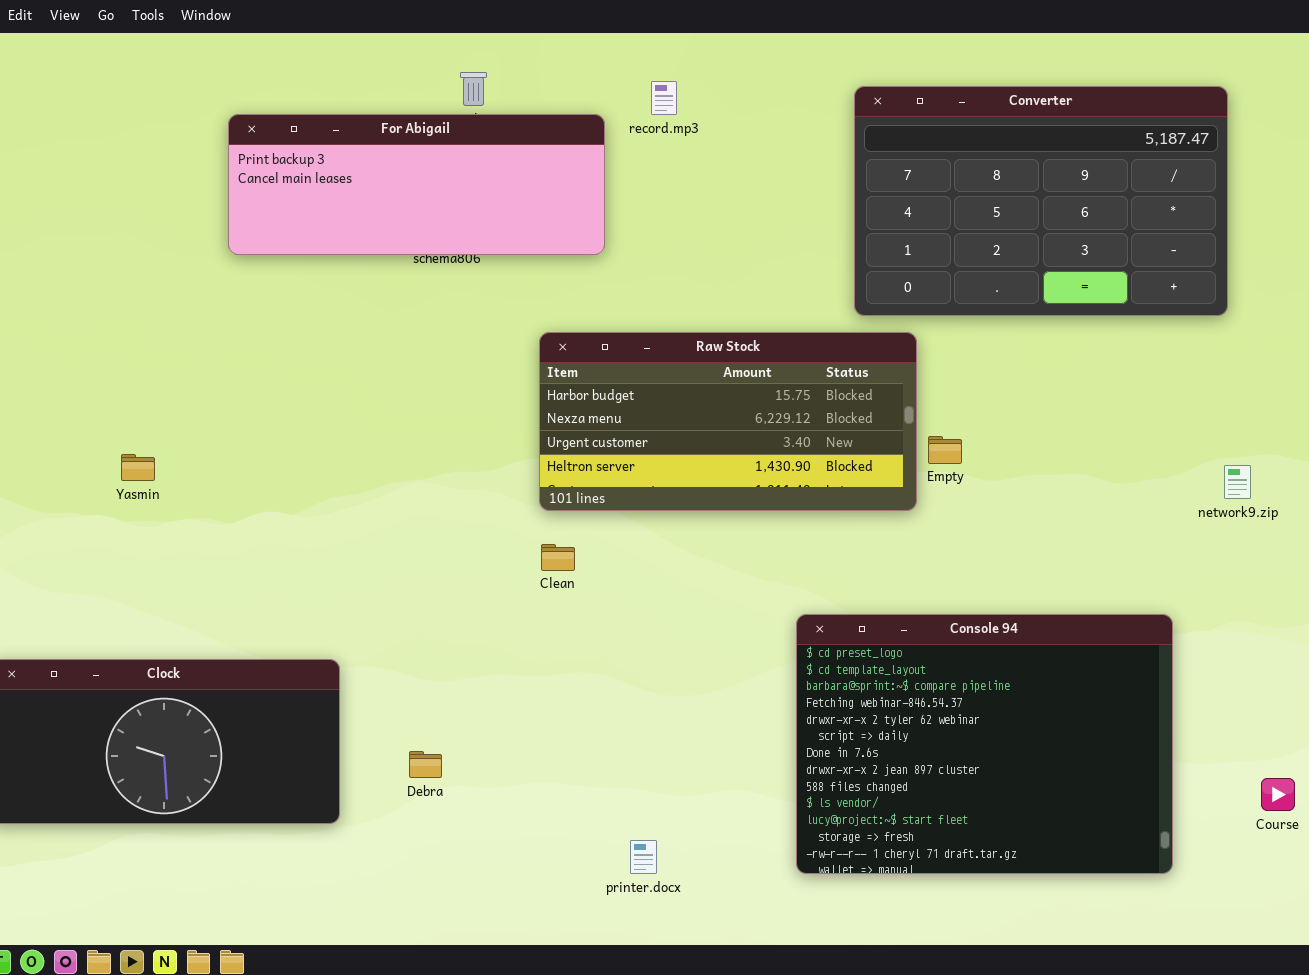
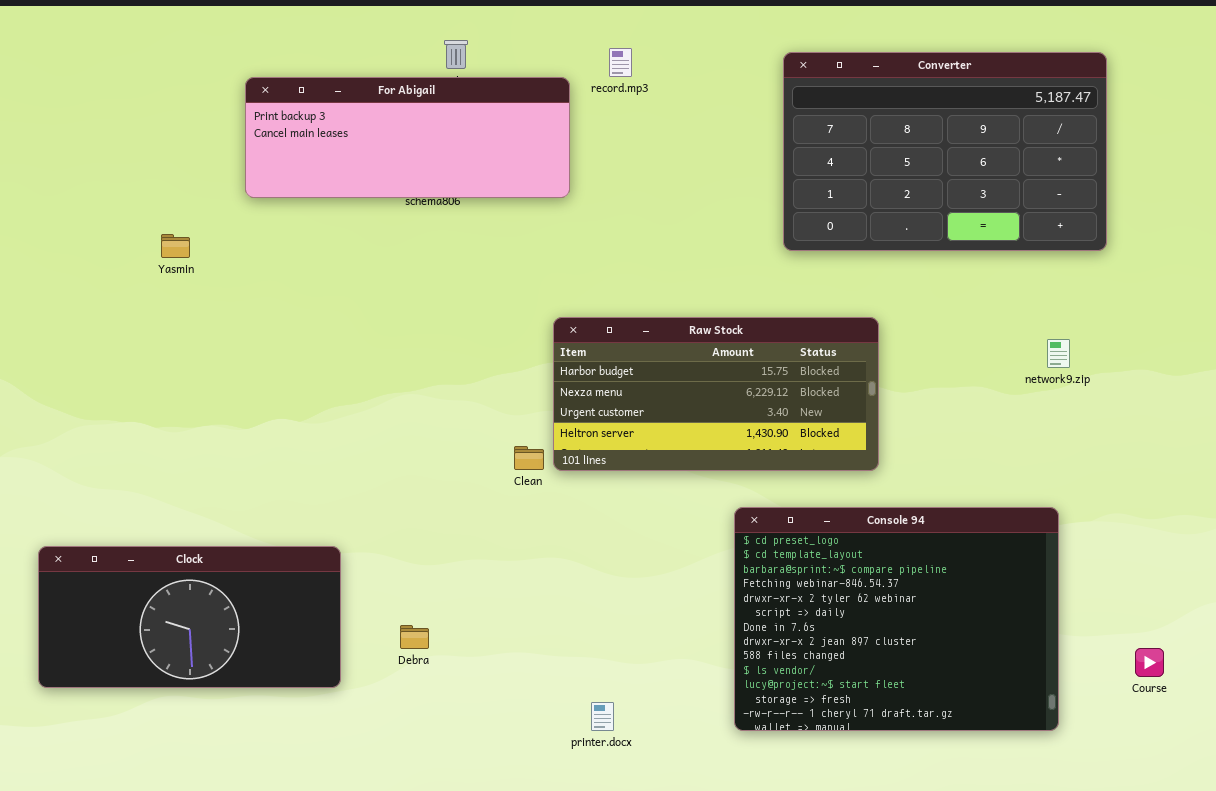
Raw Stock: [539,332,917,511] -> [553,317,879,471], moved
Yasmin: [121,454,155,481] -> [161,234,190,258], moved
network9.zip: [1224,465,1251,499] -> [1047,339,1070,368], moved

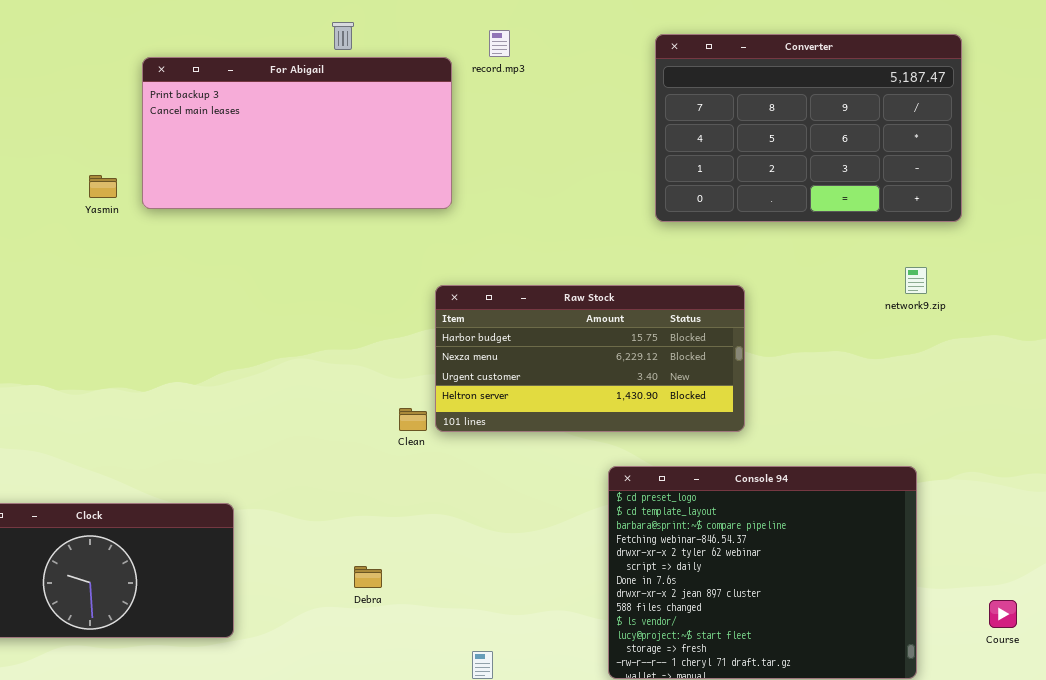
For Abigail: [245,77,570,198] -> [142,57,452,209], resized
Yasmin: [161,234,190,258] -> [89,175,117,198], moved
network9.zip: [1047,339,1070,368] -> [905,267,927,294], moved
Debra: [400,625,429,649] -> [354,566,382,588], moved

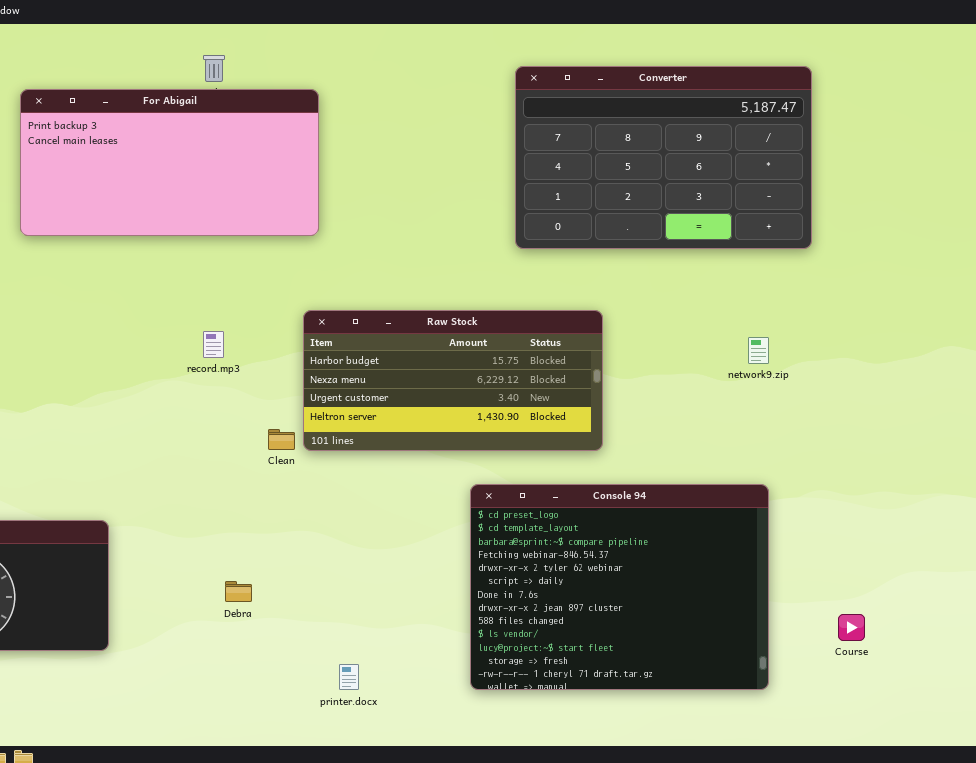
record.mp3: [489,30,510,57] -> [203,331,224,358], moved
network9.zip: [905,267,927,294] -> [748,337,769,364], moved

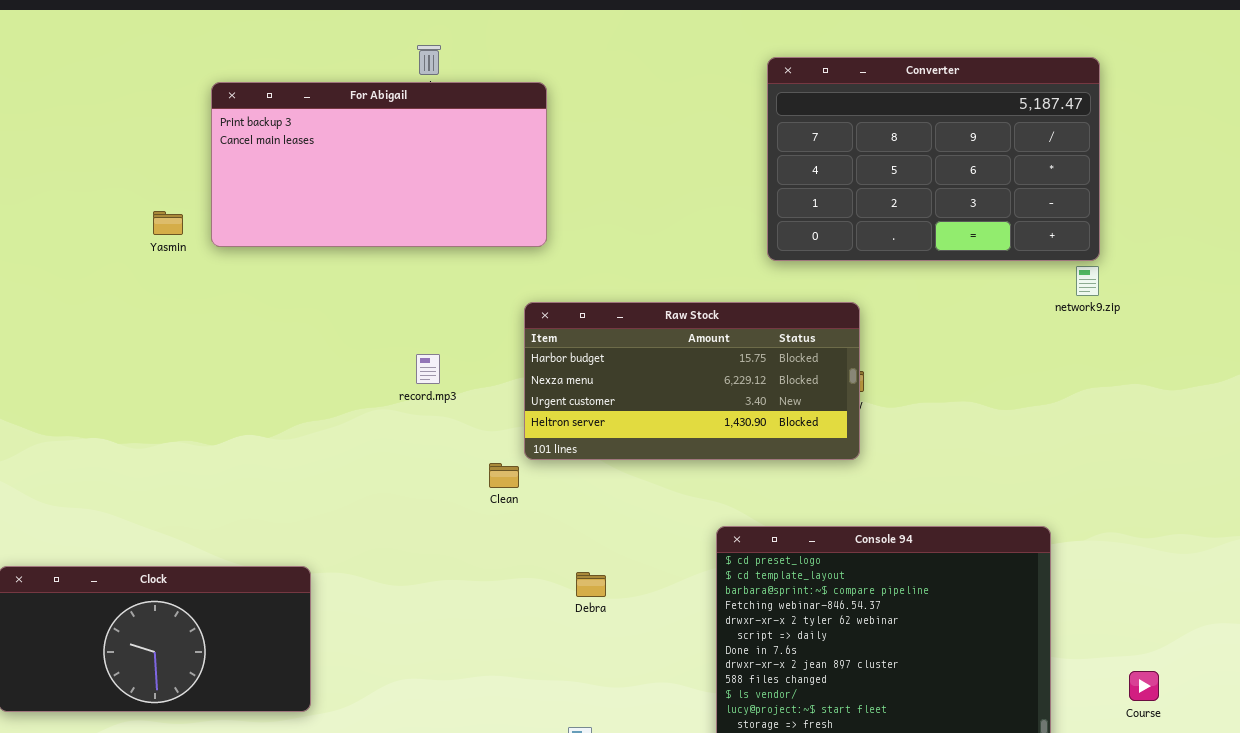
Raw Stock: [303,310,603,451] -> [524,302,860,460], moved
network9.zip: [748,337,769,364] -> [1076,266,1099,296], moved
Debra: [225,581,252,602] -> [576,572,606,597], moved

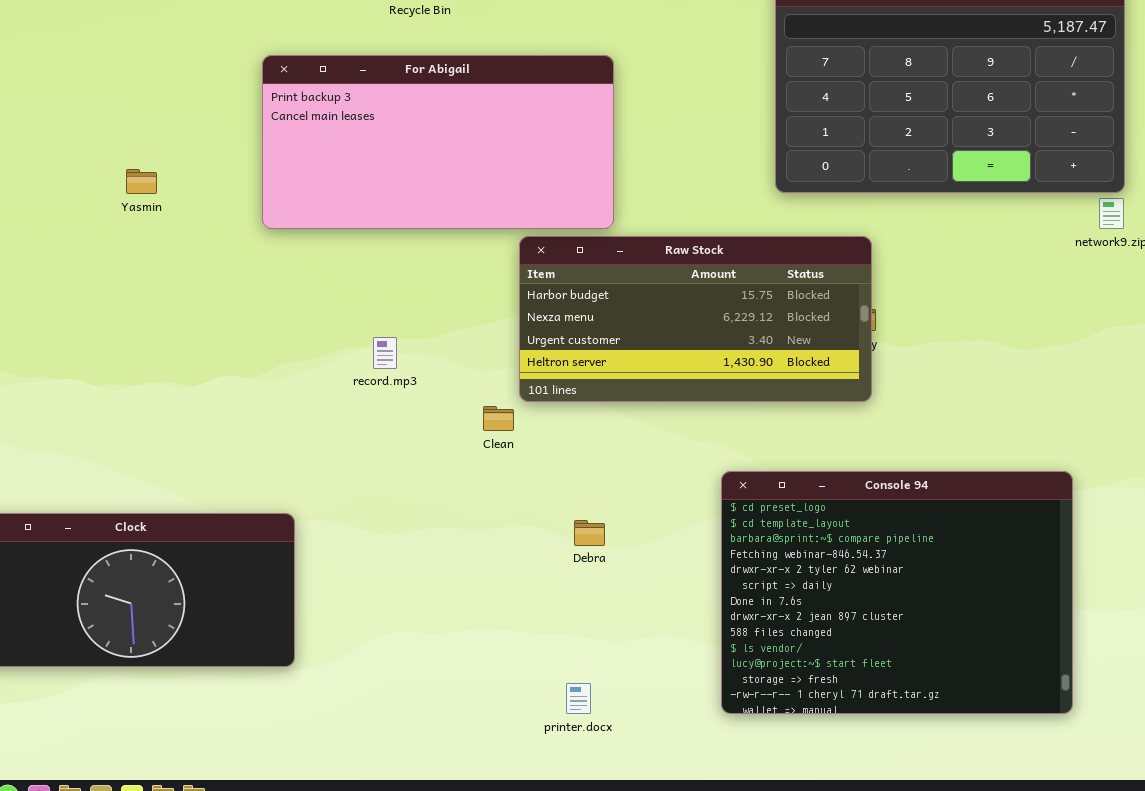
For Abigail: [211,82,547,247] -> [262,55,614,229], moved
Yasmin: [153,211,183,235] -> [126,169,157,194], moved
record.mp3: [416,354,440,384] -> [373,337,397,369], moved

